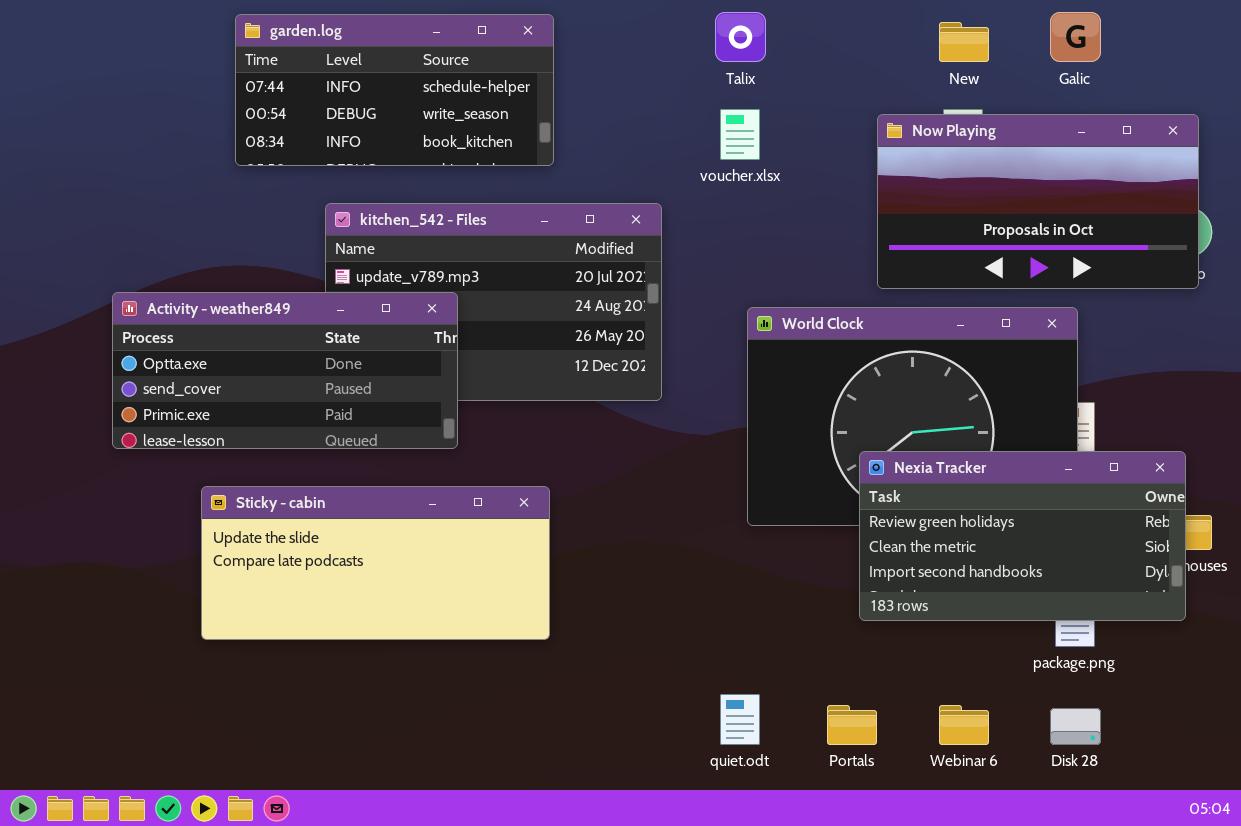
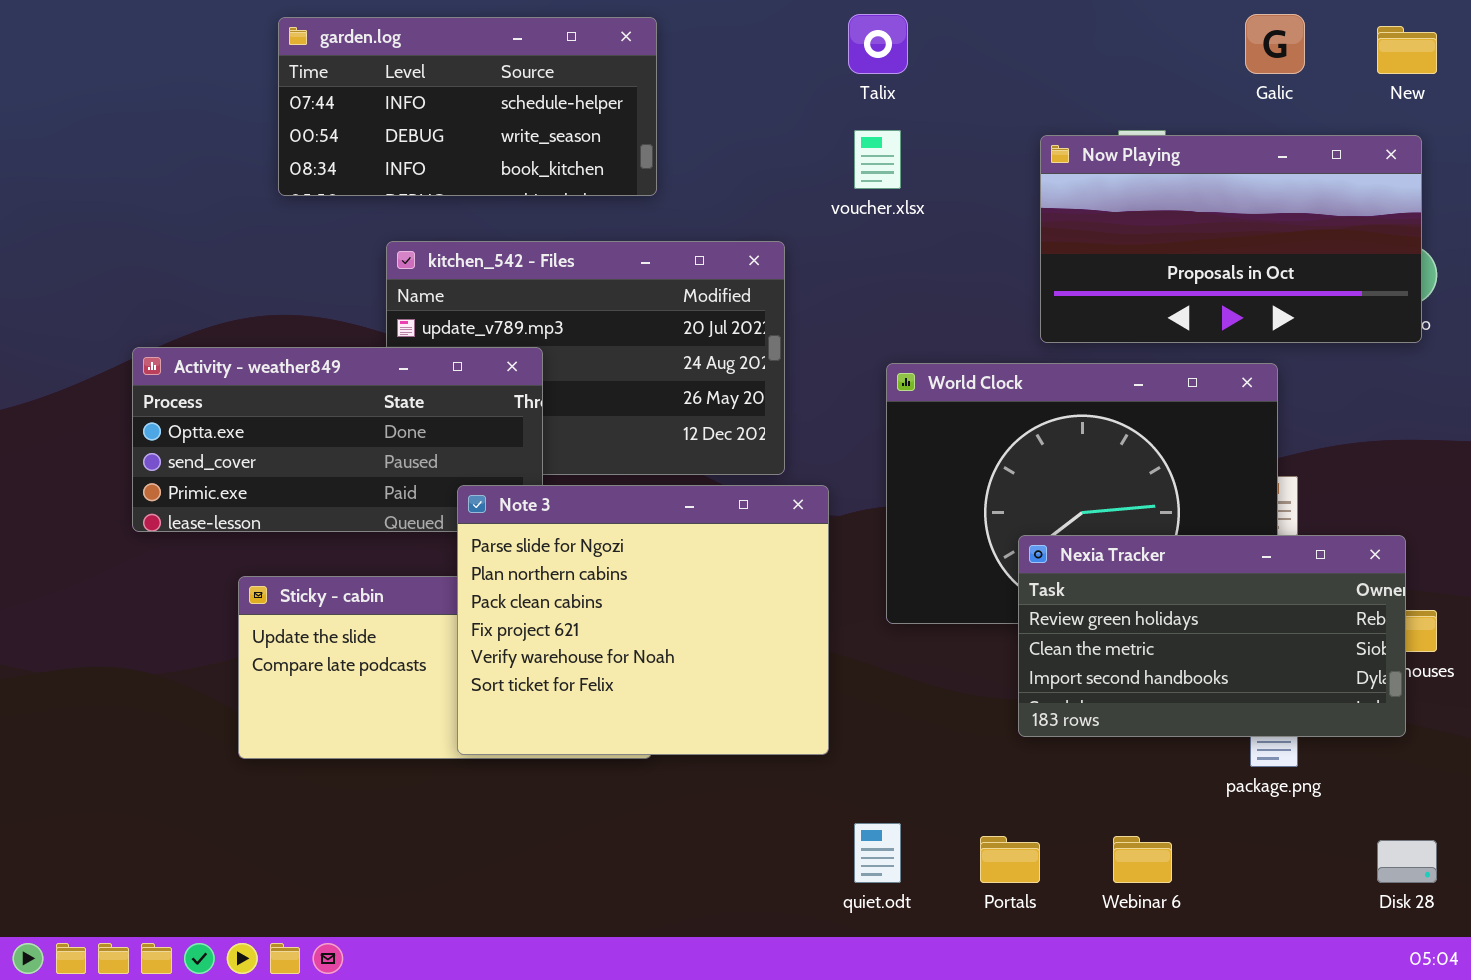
New: [939,22,989,62] -> [1377,26,1437,74], moved
Note 3: none -> [457,485,829,755], opened
Disk 28: [1050,708,1101,745] -> [1377,840,1437,883], moved

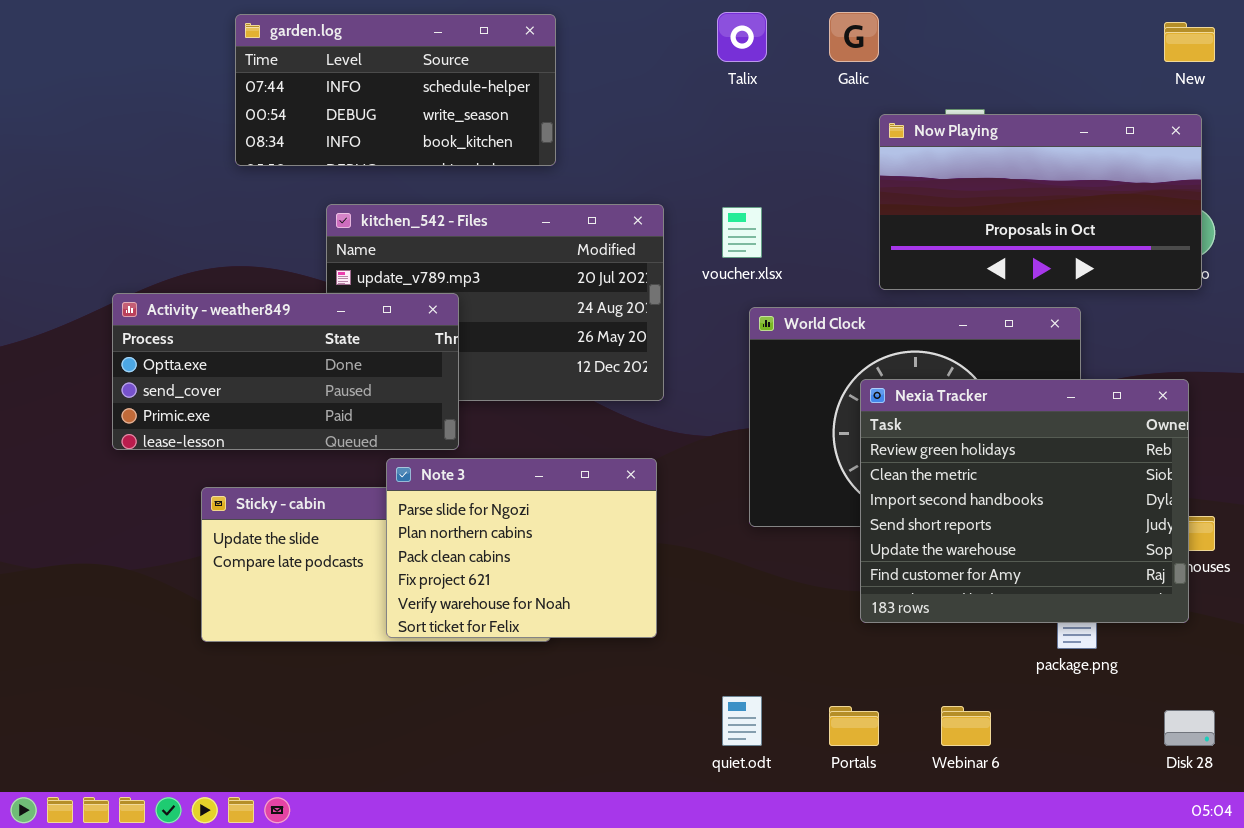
Galic: [1245,14,1305,74] -> [829,12,879,62], moved
voucher.xlsx: [854,130,901,189] -> [722,207,762,258], moved
Note 3: [457,485,829,755] -> [386,458,657,638], resized
Nexia Tracker: [1018,535,1406,737] -> [860,379,1189,623], resized

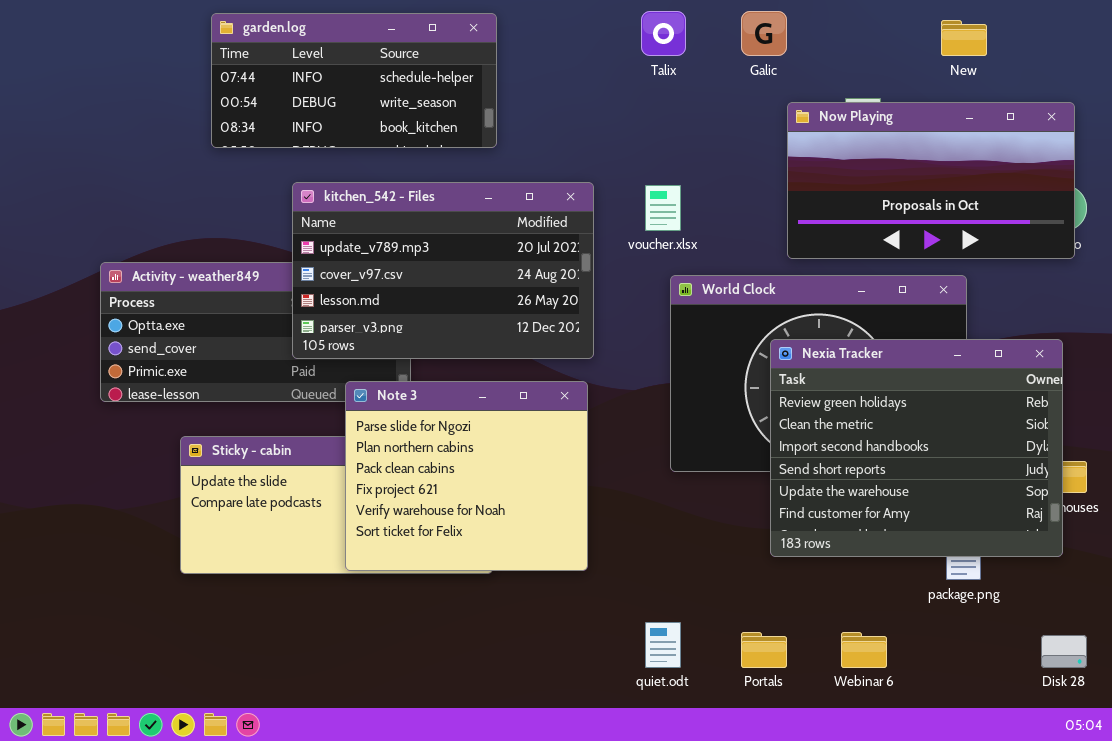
New: [1164,22,1215,62] -> [941,20,987,56], moved
kitchen_542 - Files: [326,204,664,401] -> [292,182,594,359], raised
Note 3: [386,458,657,638] -> [345,381,588,571], resized

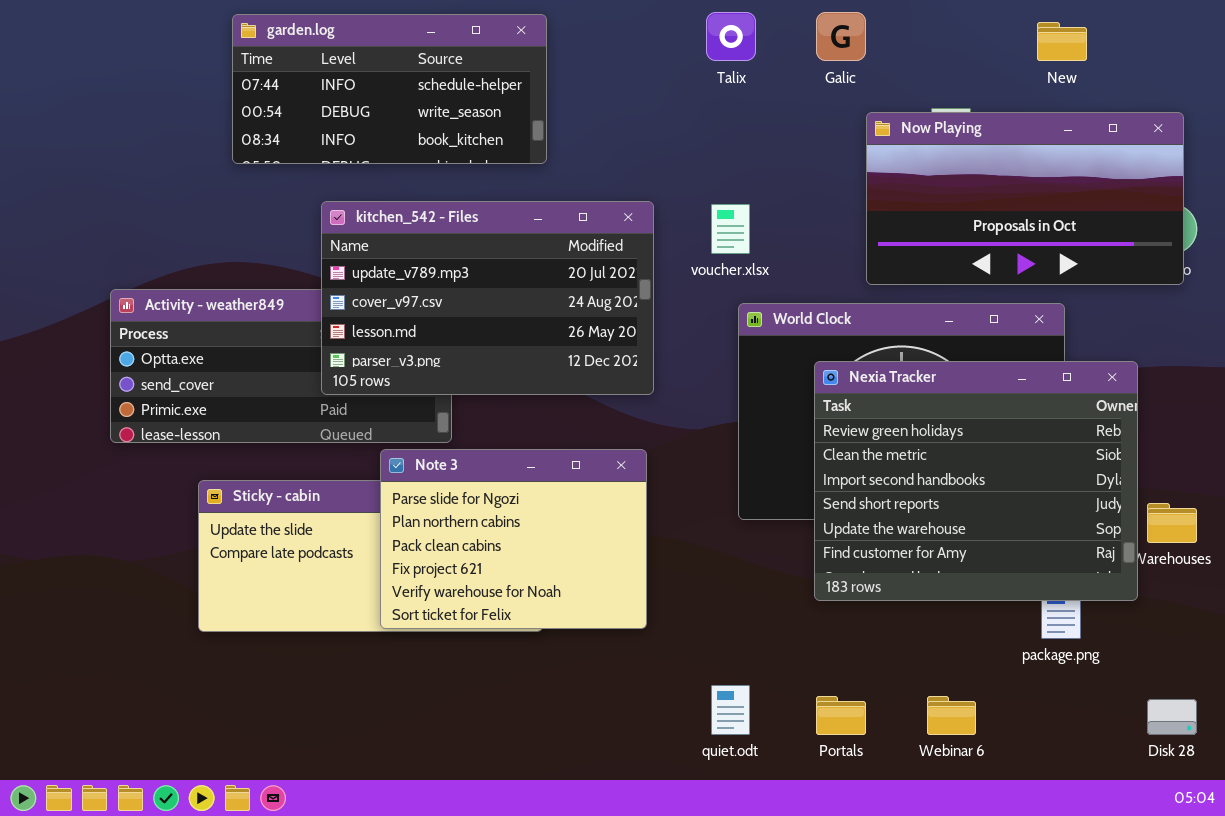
Nexia Tracker: [770,339,1063,557] -> [814,361,1138,601], moved
Note 3: [345,381,588,571] -> [380,449,647,629], resized

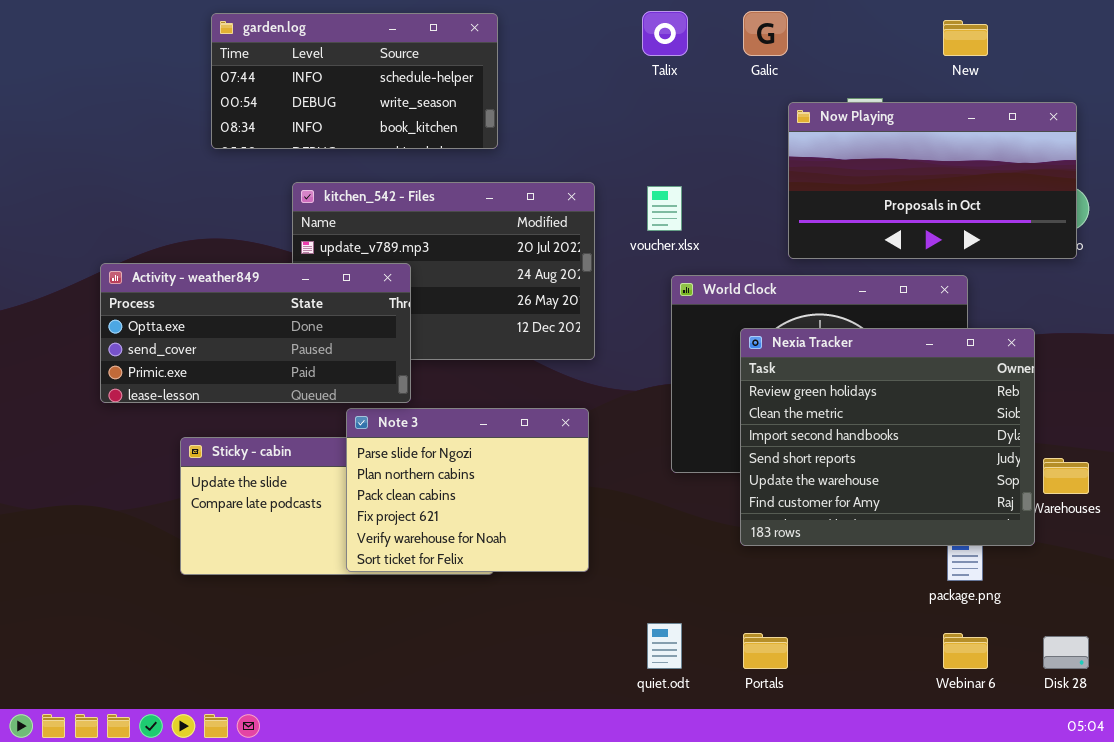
Activity - weather849: [110,289,452,443] -> [100,263,411,403], raised
Webinar 6: [927,696,976,735] -> [943,633,988,669], moved

